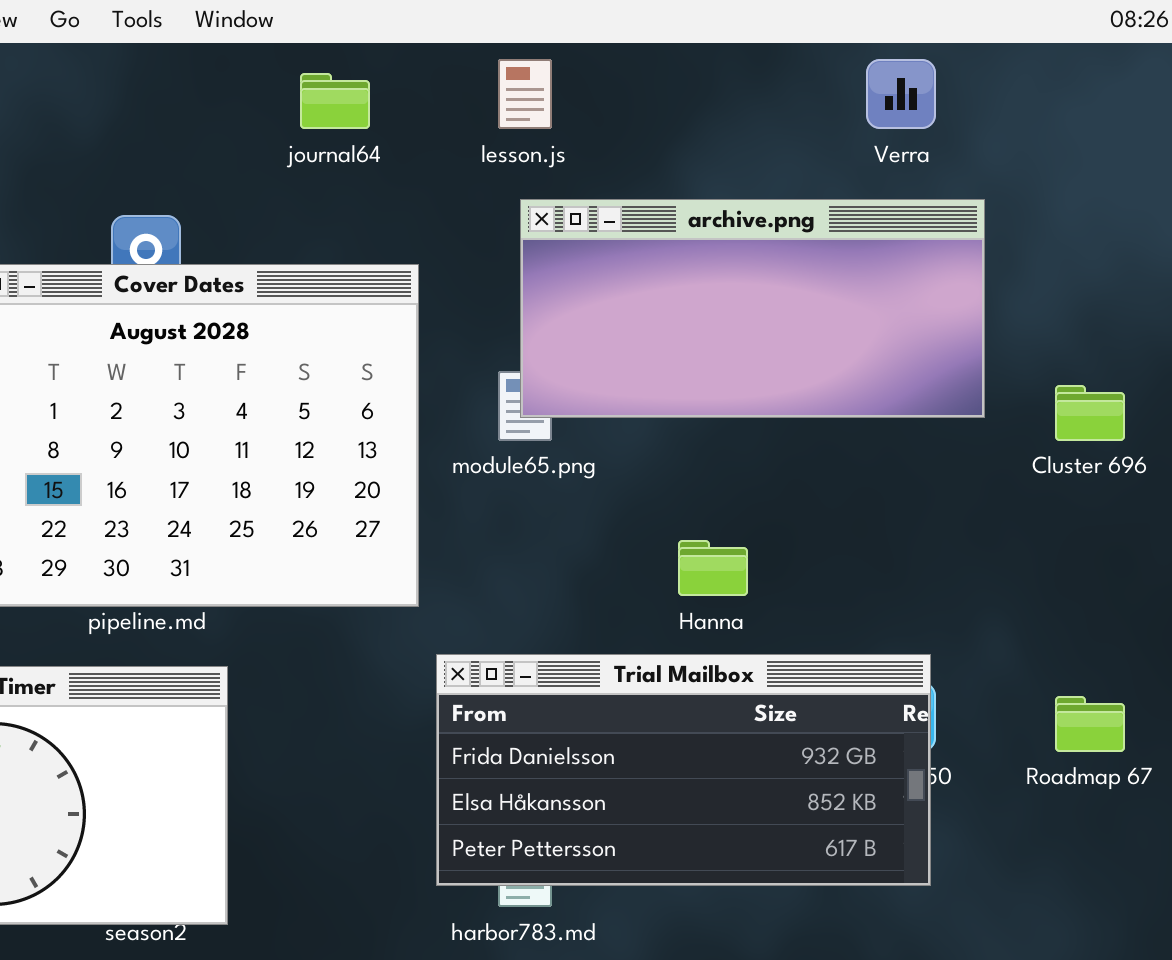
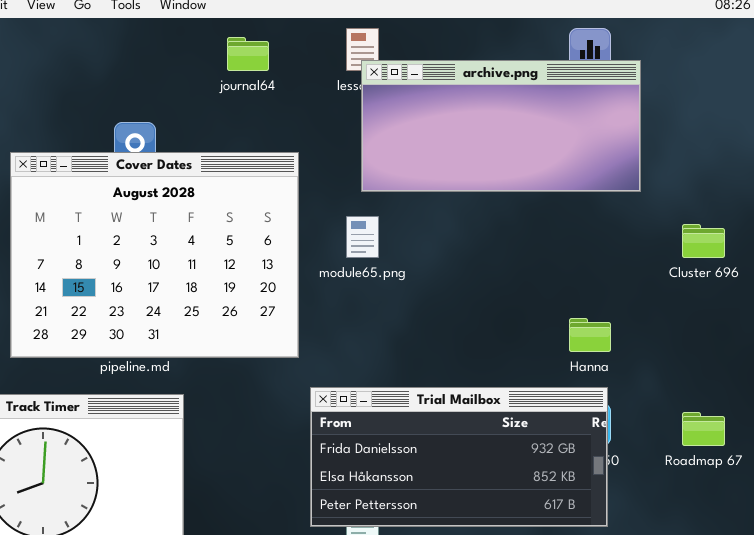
archive.png: [520,199,985,418] -> [361,60,641,192], moved
Hanna: [678,540,748,596] -> [569,318,611,352], moved

